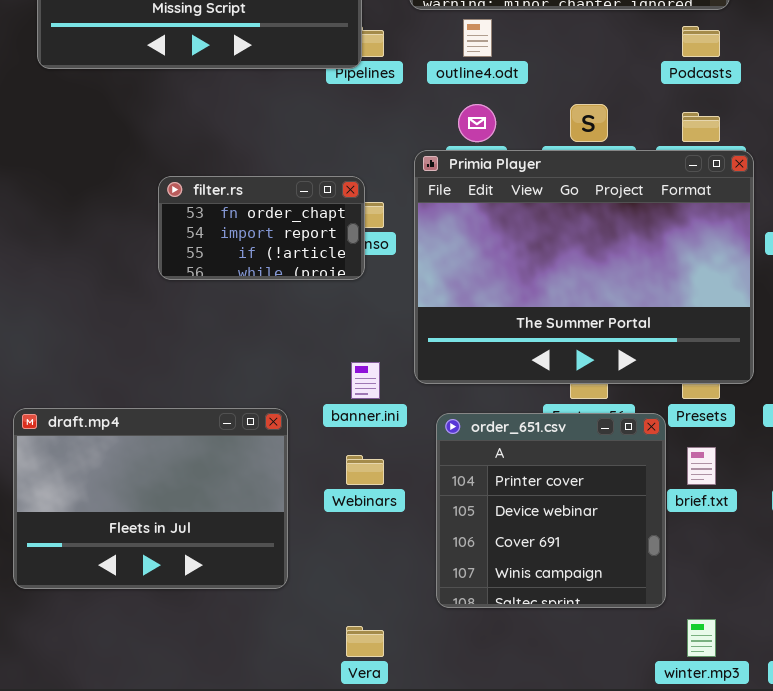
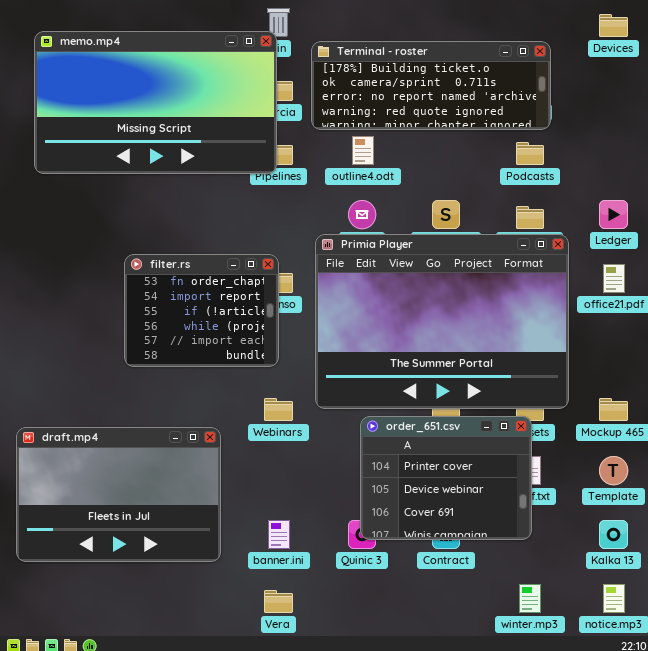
filter.rs: [158,176,365,280] -> [124,254,279,367], resized
banner.ini: [351,362,380,399] -> [268,520,290,549], moved
order_651.csv: [436,413,666,608] -> [360,416,532,540], moved, resized
Webinars: [346,455,384,485] -> [264,398,293,421], moved

